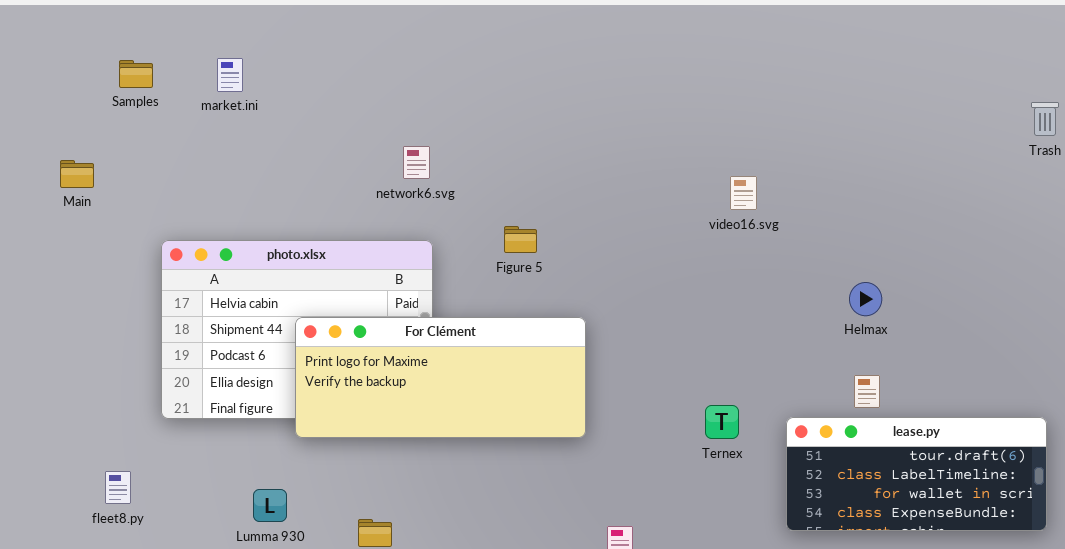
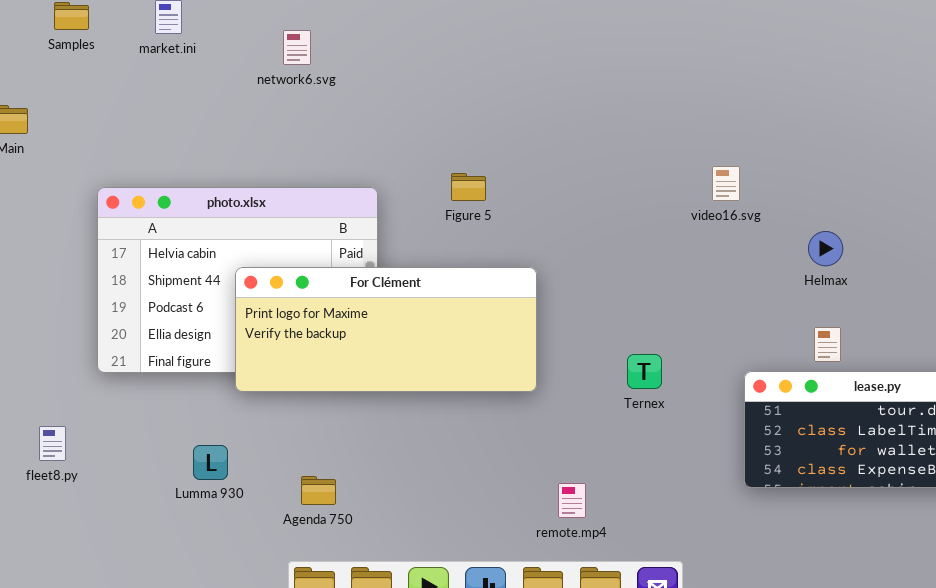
network6.svg: [403,146,430,179] -> [283,30,311,65], moved
video16.svg: [730,176,757,210] -> [712,166,740,201], moved
Ternex: [705,405,739,439] -> [627,354,662,389], moved

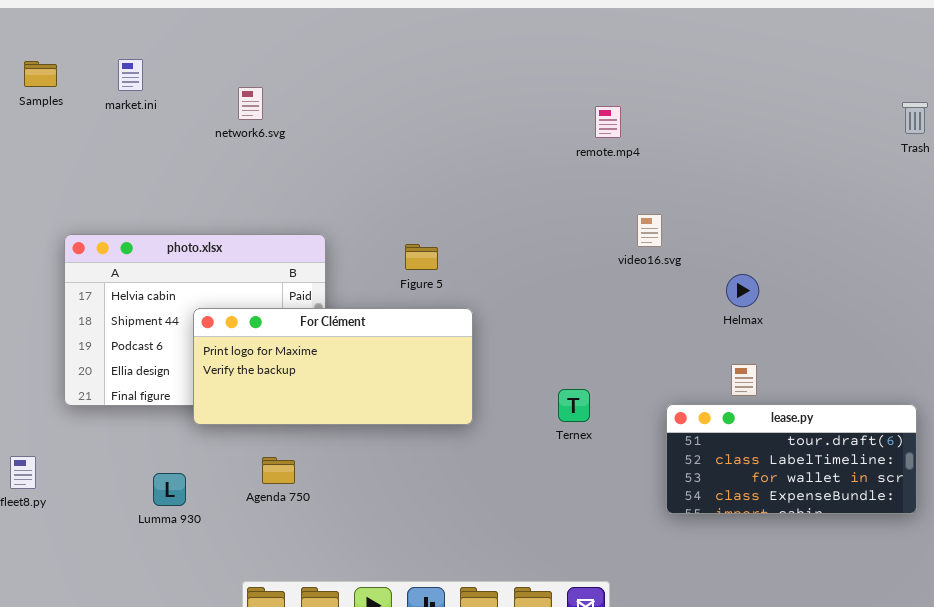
Figure 5: [451,173,486,201] -> [405,244,438,270], moved
Agenda 750: [301,476,336,505] -> [262,457,295,484], moved
remote.mp4: [558,483,586,518] -> [595,106,621,138], moved

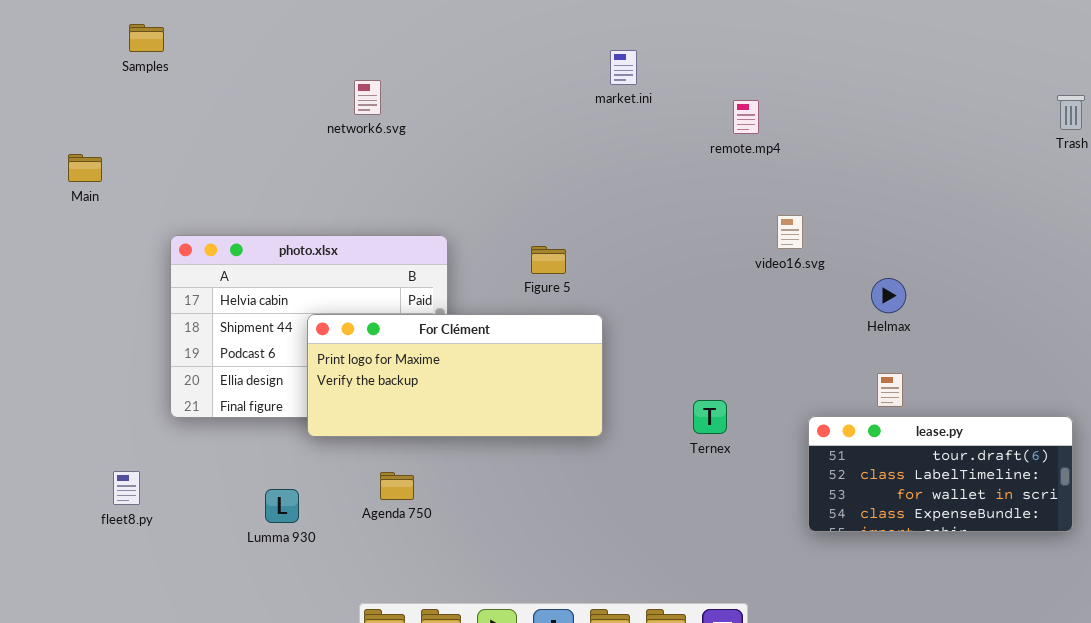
market.ini: [118,59,143,91] -> [610,50,637,85], moved
Samples: [24,61,57,87] -> [129,24,164,52], moved

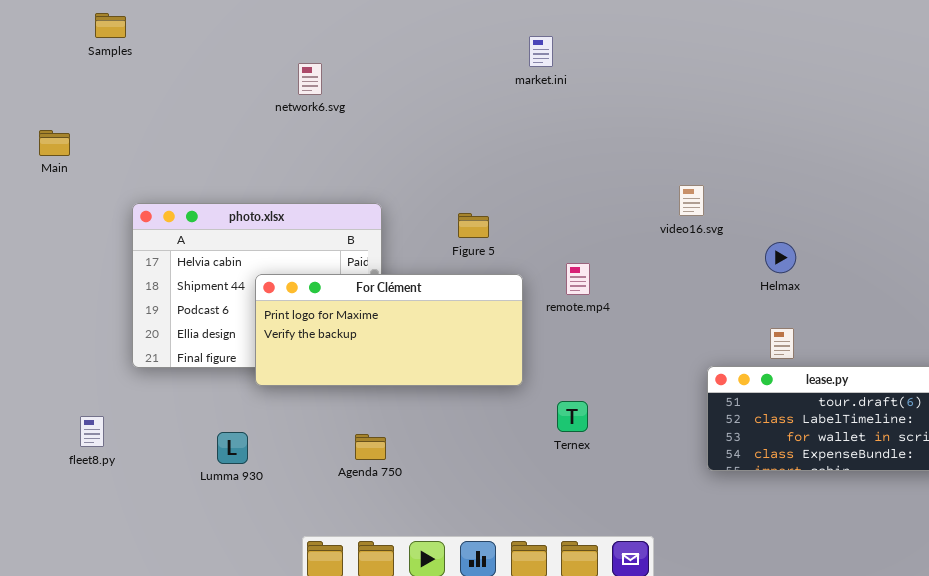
remote.mp4: [733,100,759,134] -> [566,263,590,295], moved
Ternex: [693,400,727,434] -> [557,401,588,432], moved
Agenda 750: [380,472,414,500] -> [355,434,386,460], moved

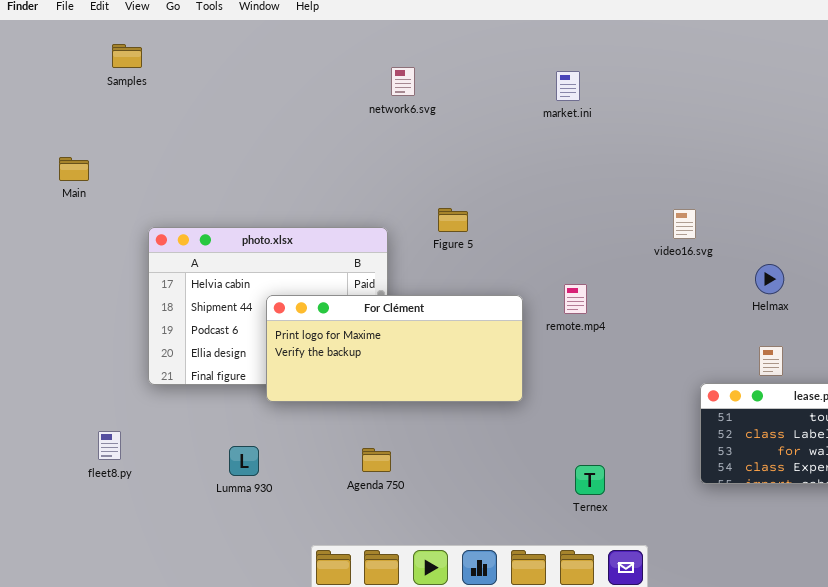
market.ini: [529,36,553,67] -> [556,71,580,101], moved
network6.svg: [298,63,322,95] -> [391,67,415,96], moved
Figure 5: [458,213,489,238] -> [438,208,468,232], moved
Ternex: [557,401,588,432] -> [575,465,605,495], moved

